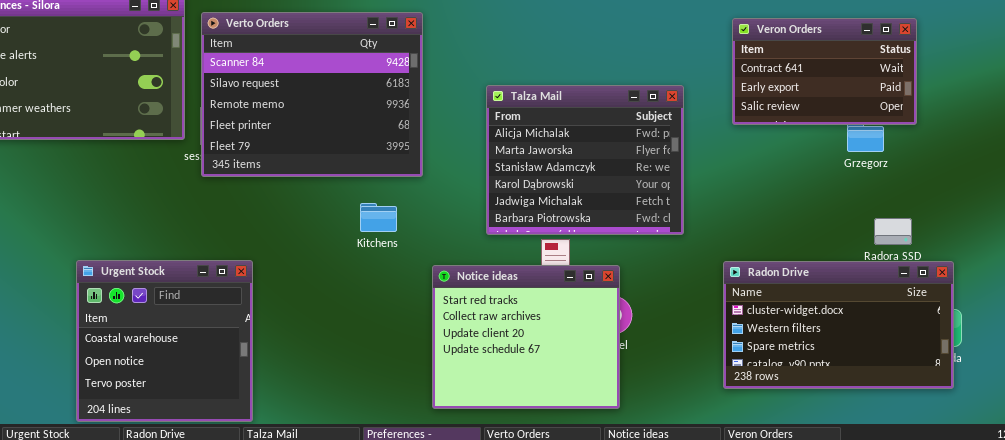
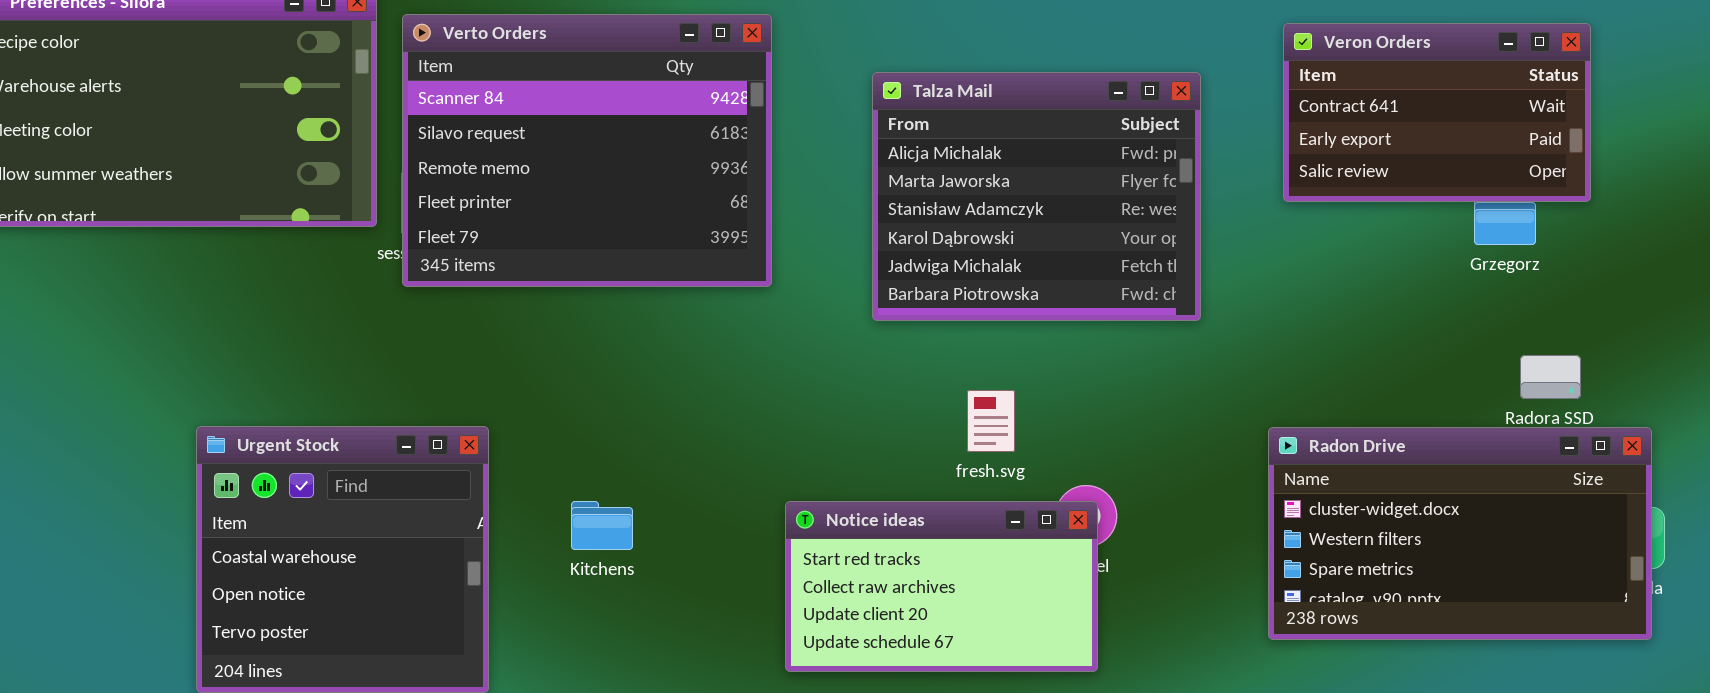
Talza Mail: [486,85,684,235] -> [872,72,1201,321], moved
Kitchens: [360,203,397,232] -> [571,501,633,550], moved
Notice ideas: [432,265,620,409] -> [785,501,1098,672], resized

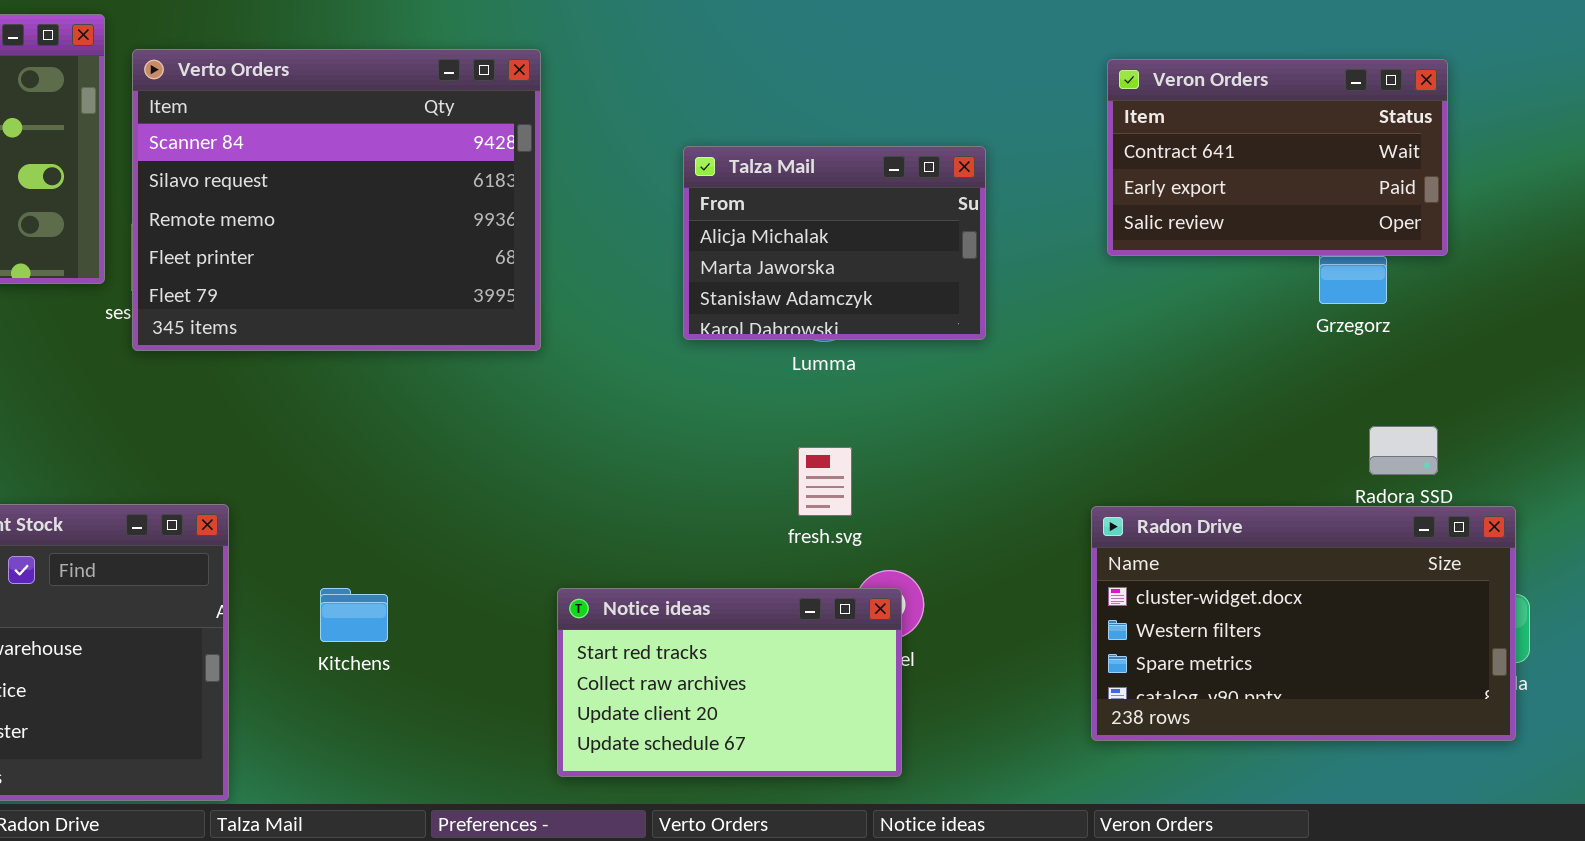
Talza Mail: [872,72,1201,321] -> [683,146,986,340], moved, resized
fresh.svg: [967,390,1015,452] -> [798,447,852,516], moved

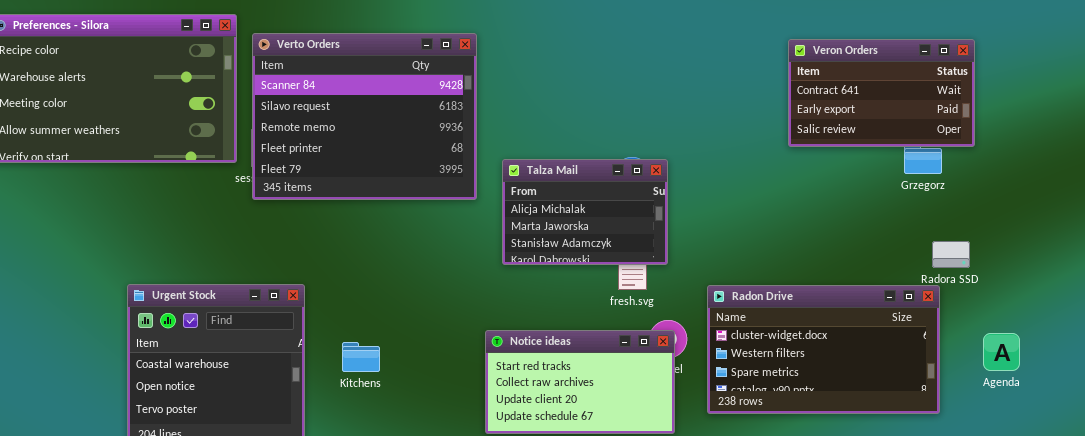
Talza Mail: [683,146,986,340] -> [502,159,668,265], moved
Radon Drive: [1091,506,1516,741] -> [707,285,940,414], moved
Kitchens: [320,588,388,642] -> [342,342,380,372], moved

